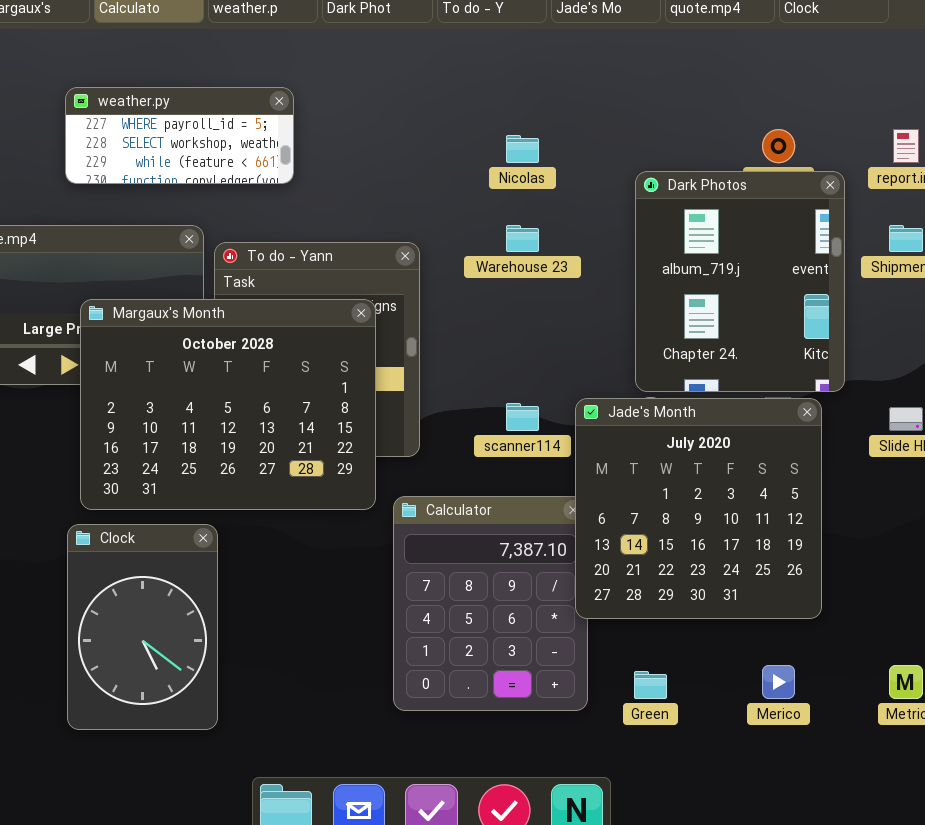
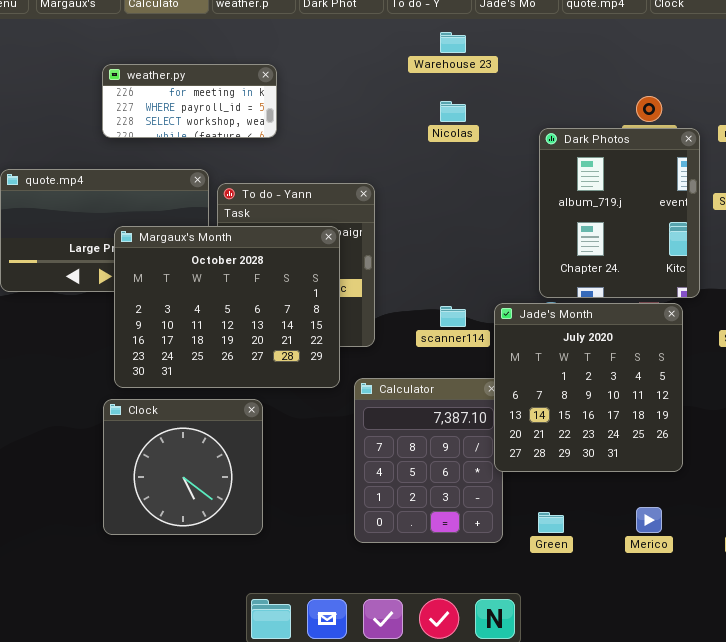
weather.py: [65,87,294,184] -> [102,64,277,138], scrolled up 1 row
Warehouse 23: [506,225,539,252] -> [440,32,466,53], moved
Clock: [67,524,218,730] -> [103,399,263,535], resized

